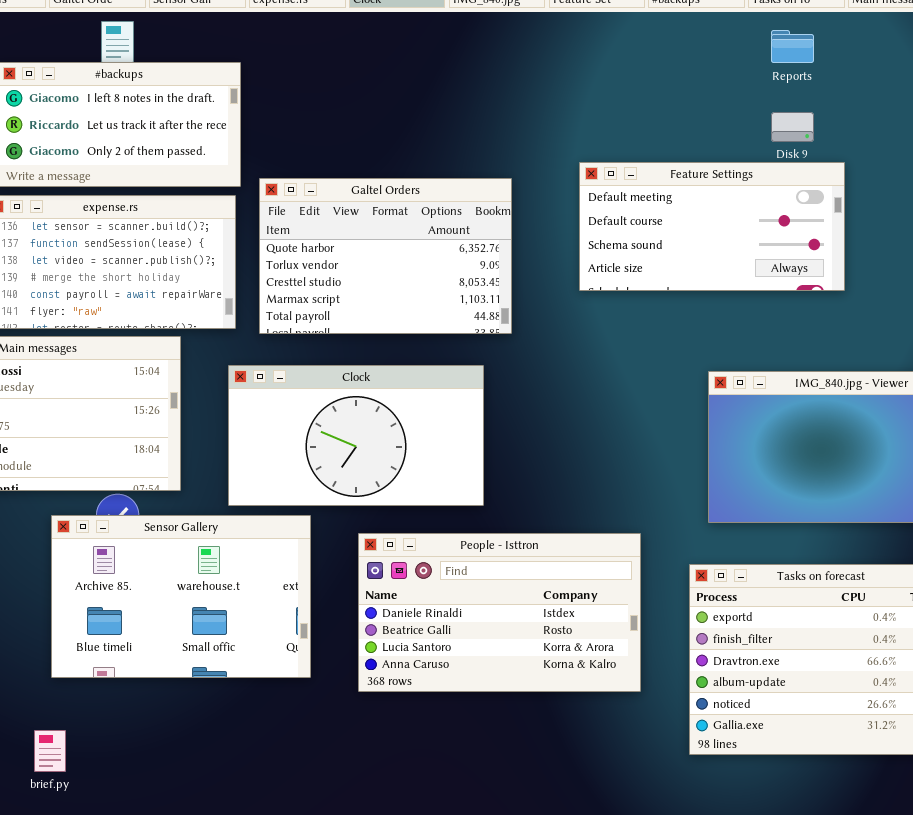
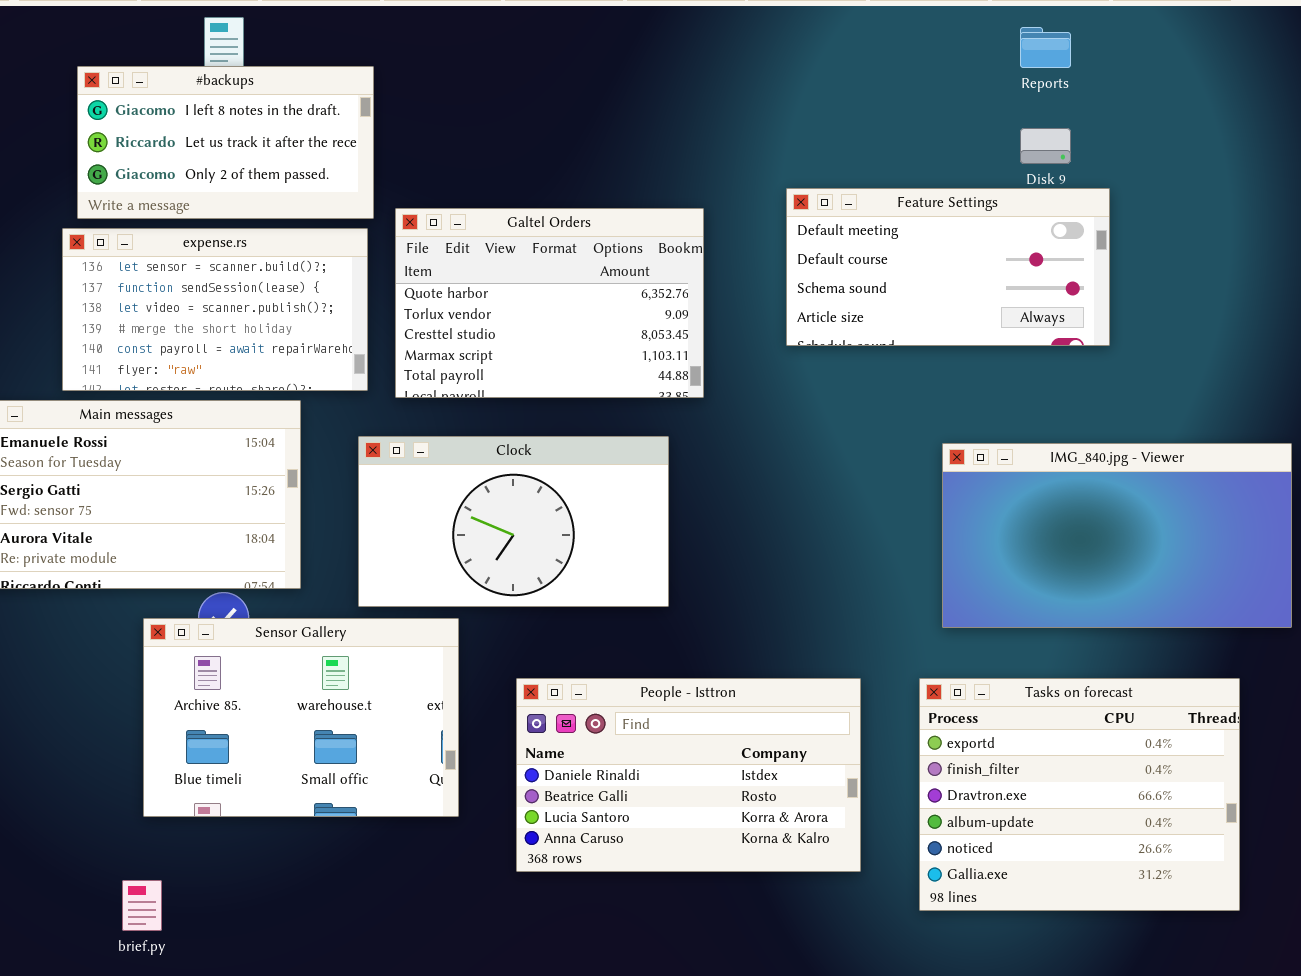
People - Isttron: [358,533,641,692] -> [516,678,861,872], moved

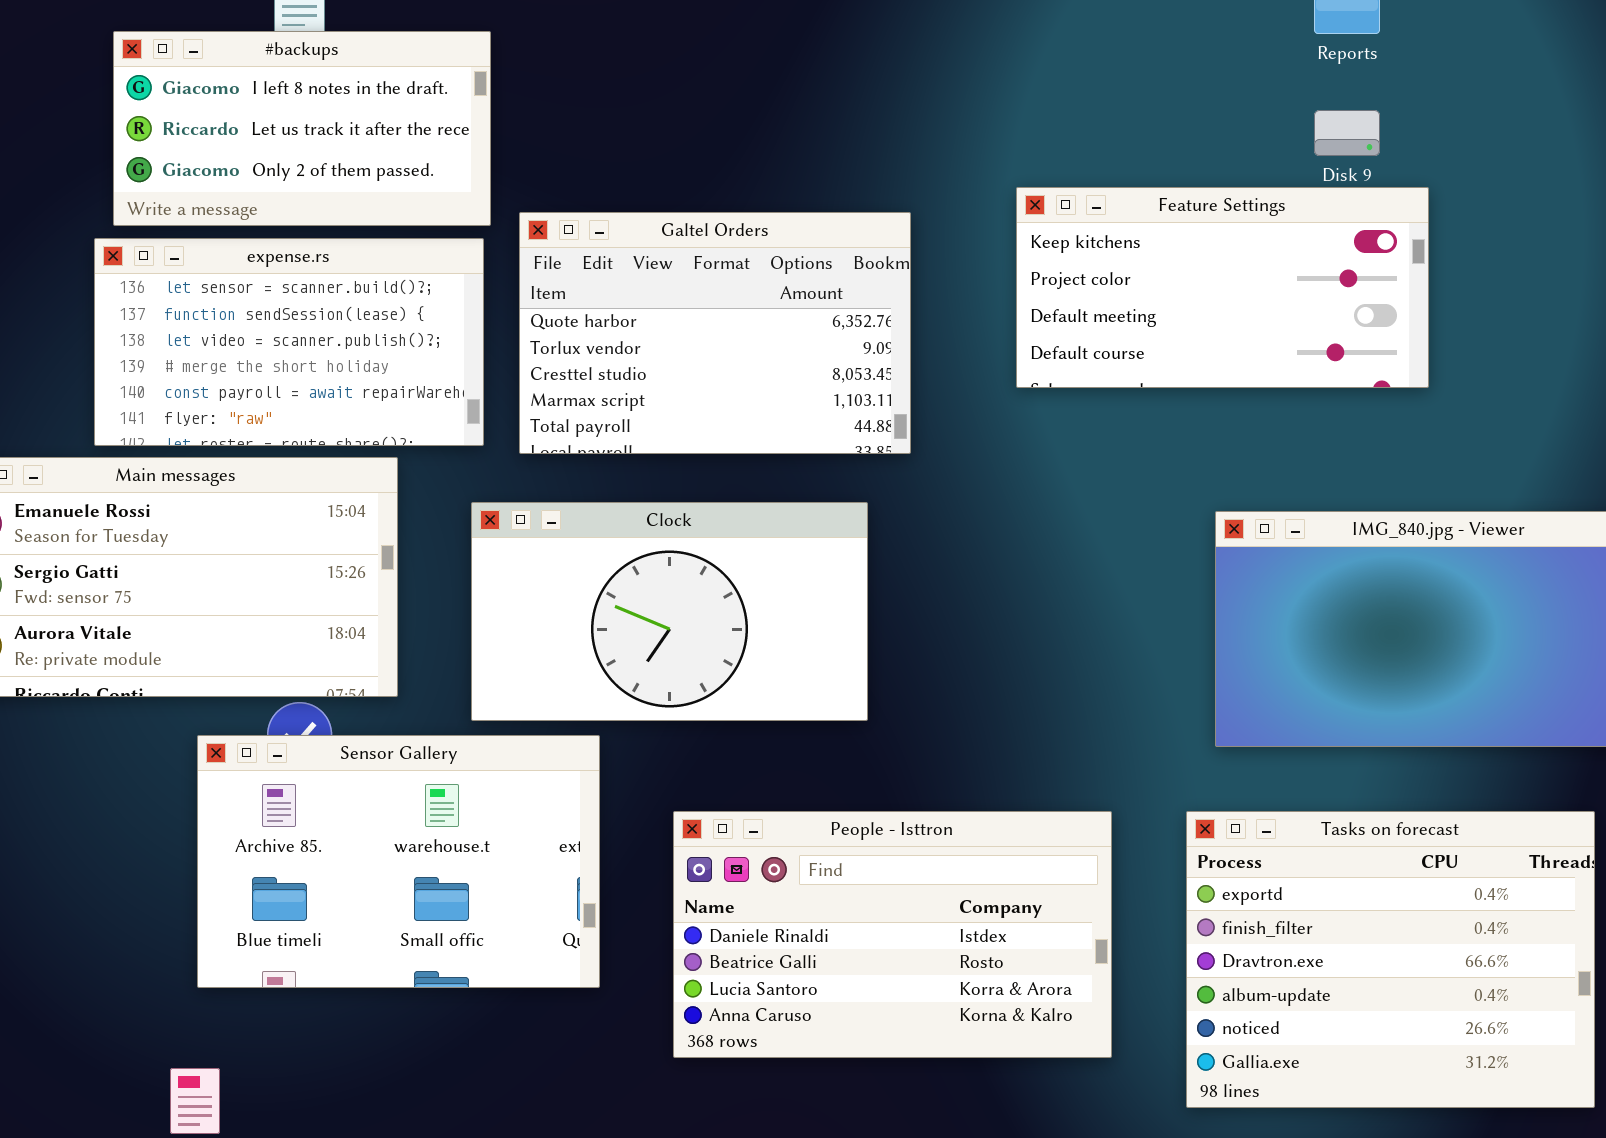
Feature Settings: [786,188,1110,346] -> [1016,187,1429,388], scrolled up 2 rows

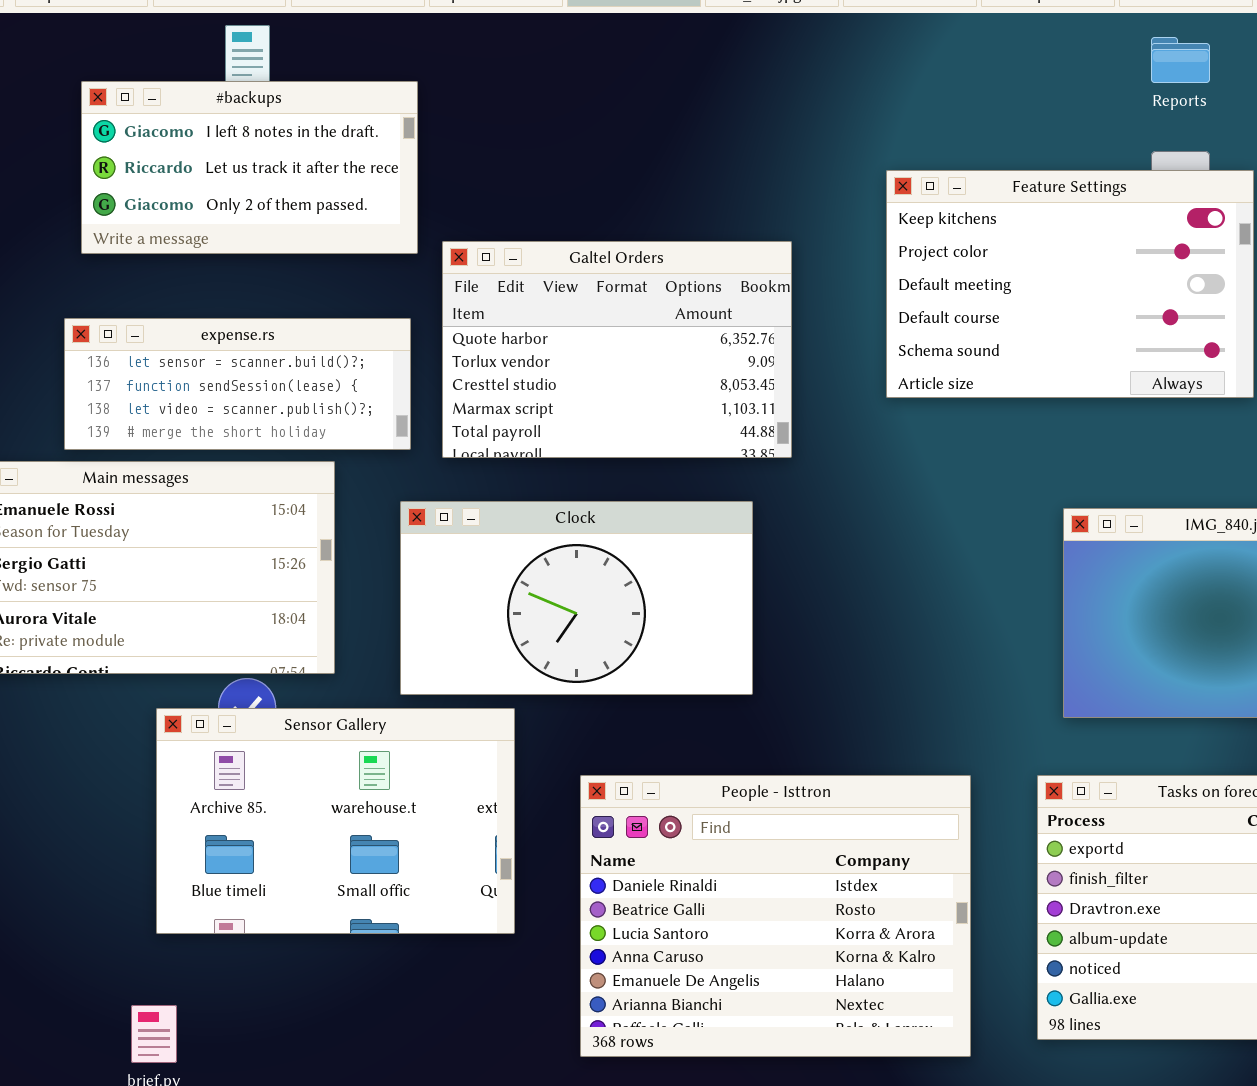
Feature Settings: [1016,187,1429,388] -> [886,170,1254,398], resized
expense.rs: [94,238,484,446] -> [64,318,411,450], resized
People - Isttron: [673,811,1112,1058] -> [580,775,971,1057], resized

